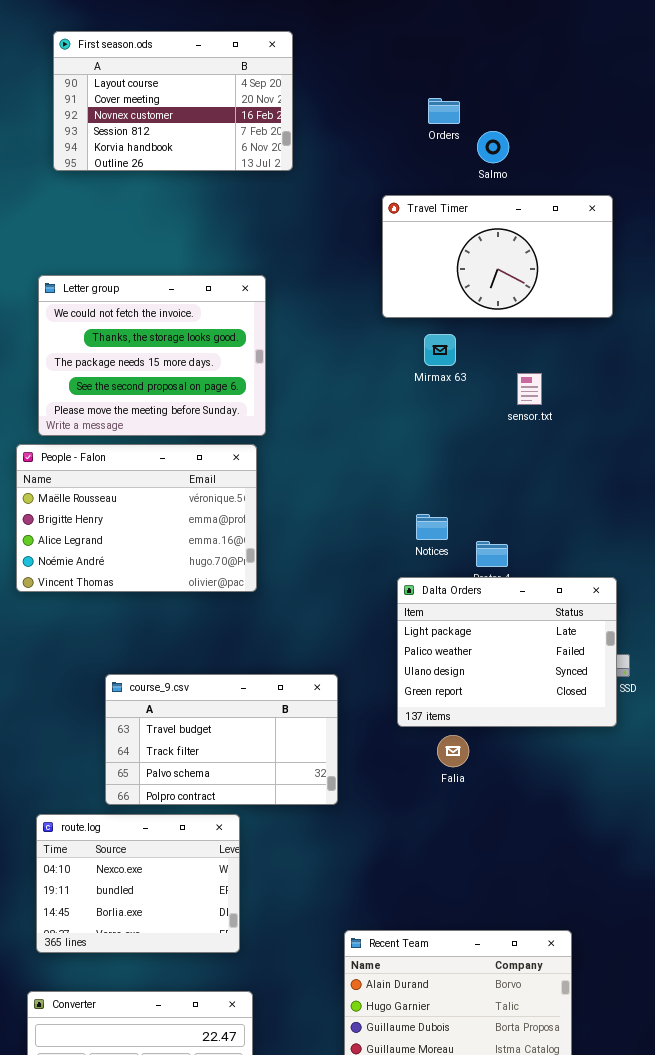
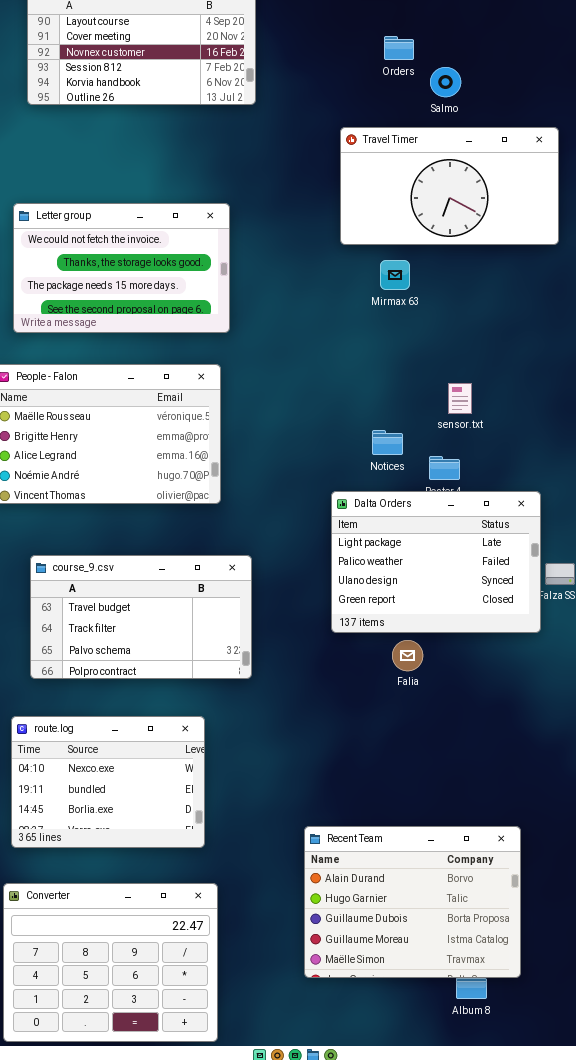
Letter group: [38,275,266,436] -> [13,203,230,333], resized
sensor.txt: [517,373,542,405] -> [448,383,472,414], moved
Dalta Orders: [397,577,617,727] -> [331,491,541,633], moved
course_9.csv: [105,674,338,805] -> [30,555,252,679], moved

